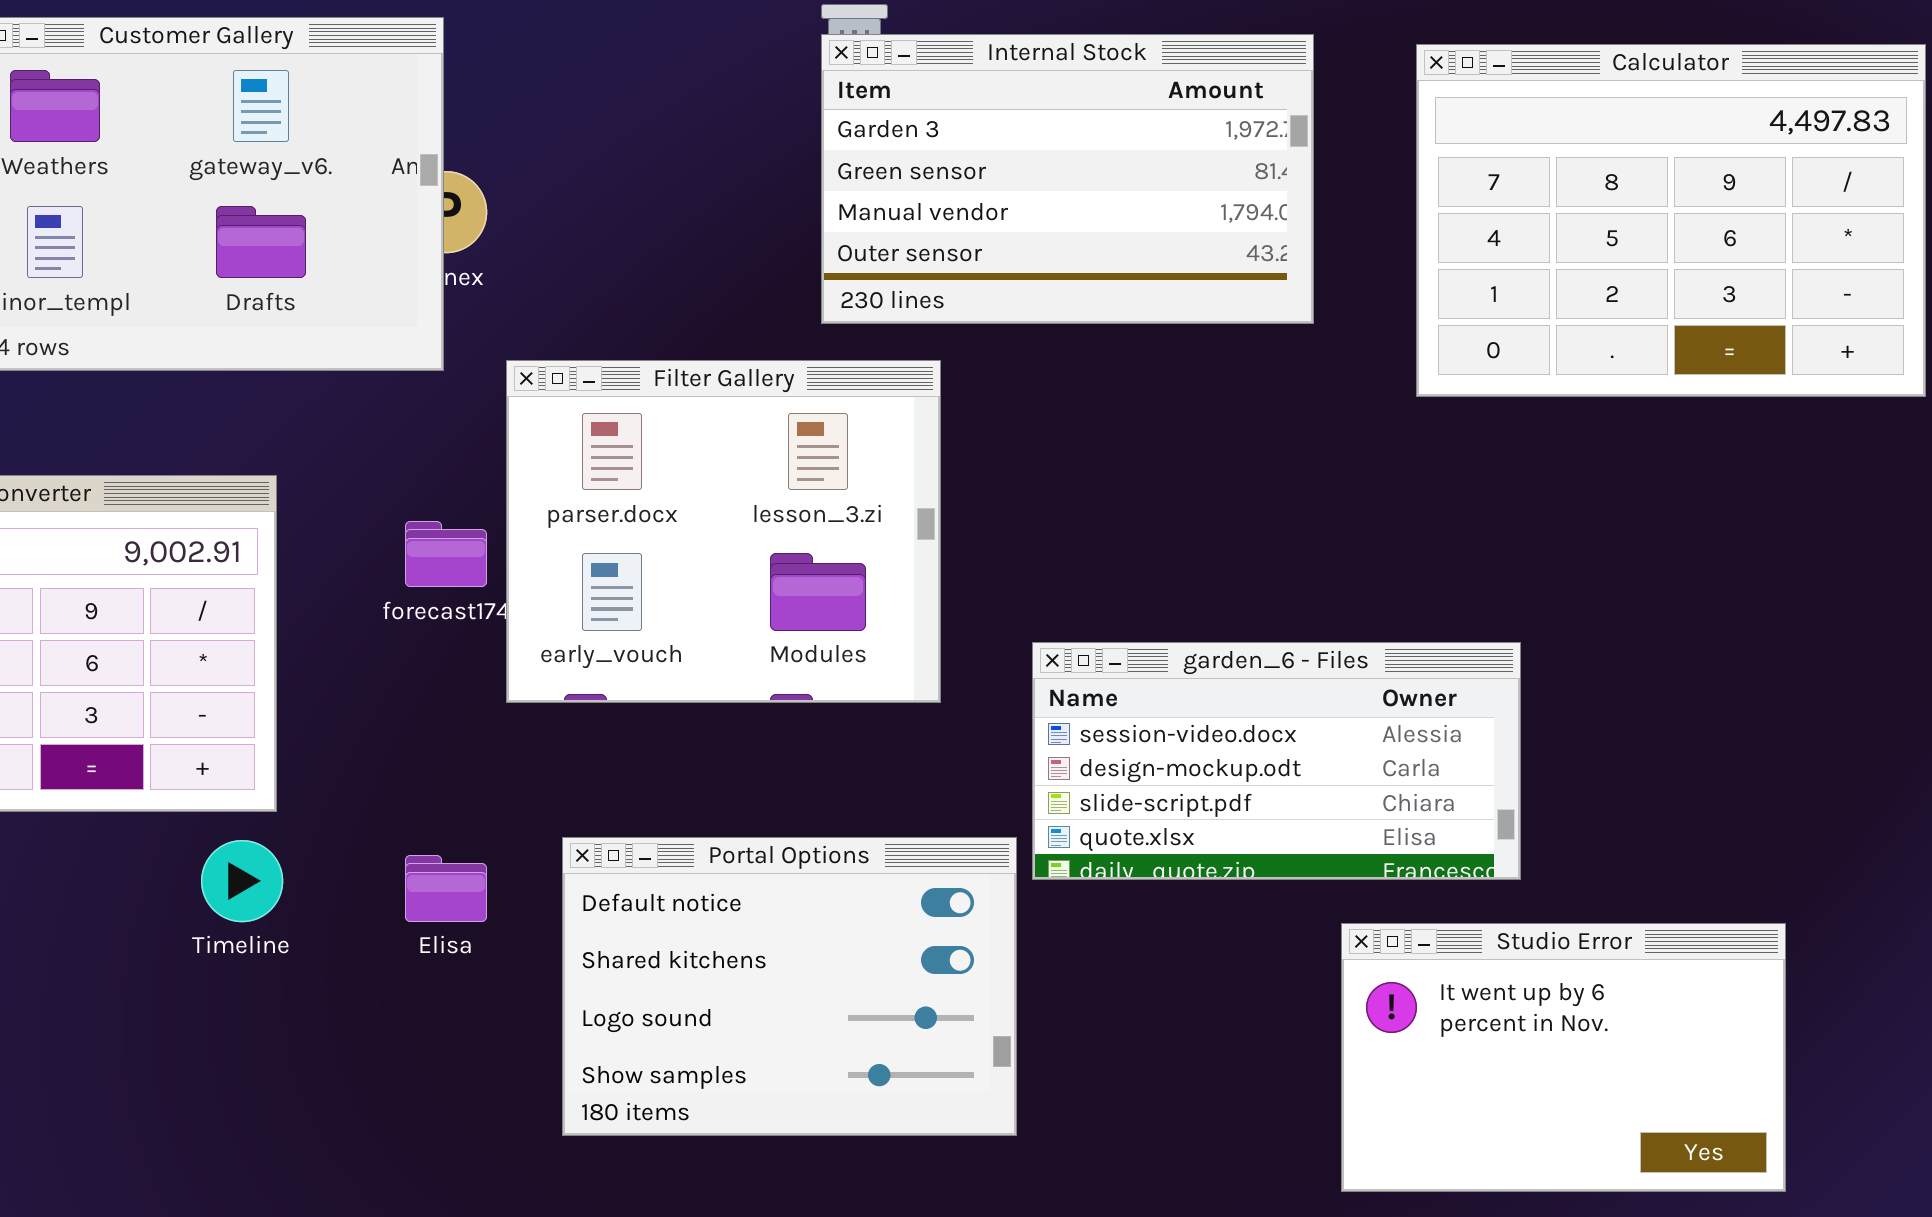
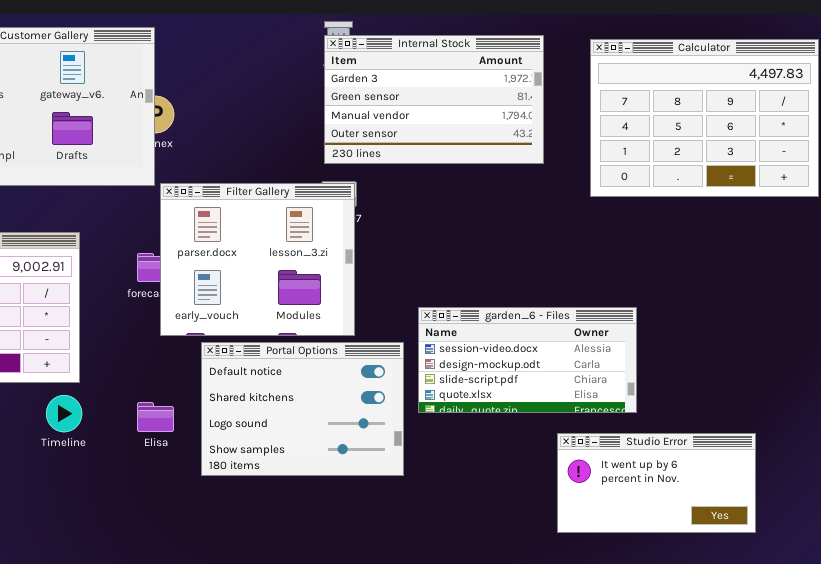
Filter Gallery: [506,360,941,703] -> [160,183,355,336], moved
Portal Options: [562,837,1017,1136] -> [201,342,404,476], moved
Studio Error: [1341,923,1786,1192] -> [557,433,756,533], resized

